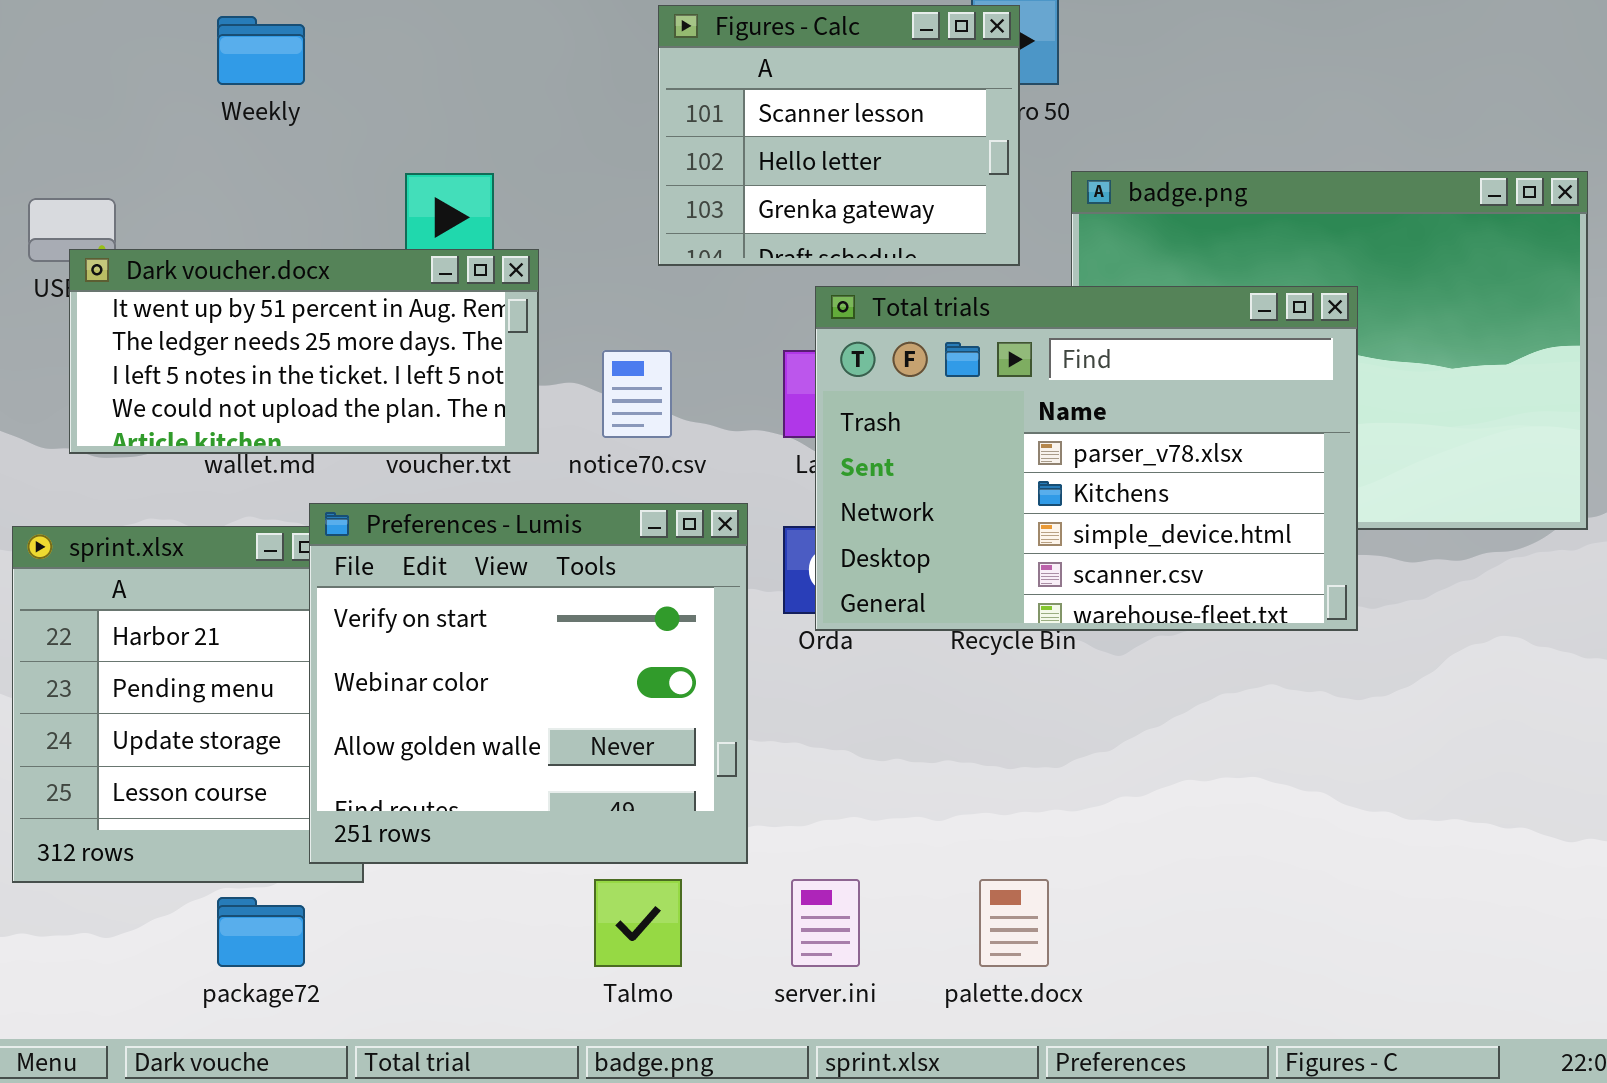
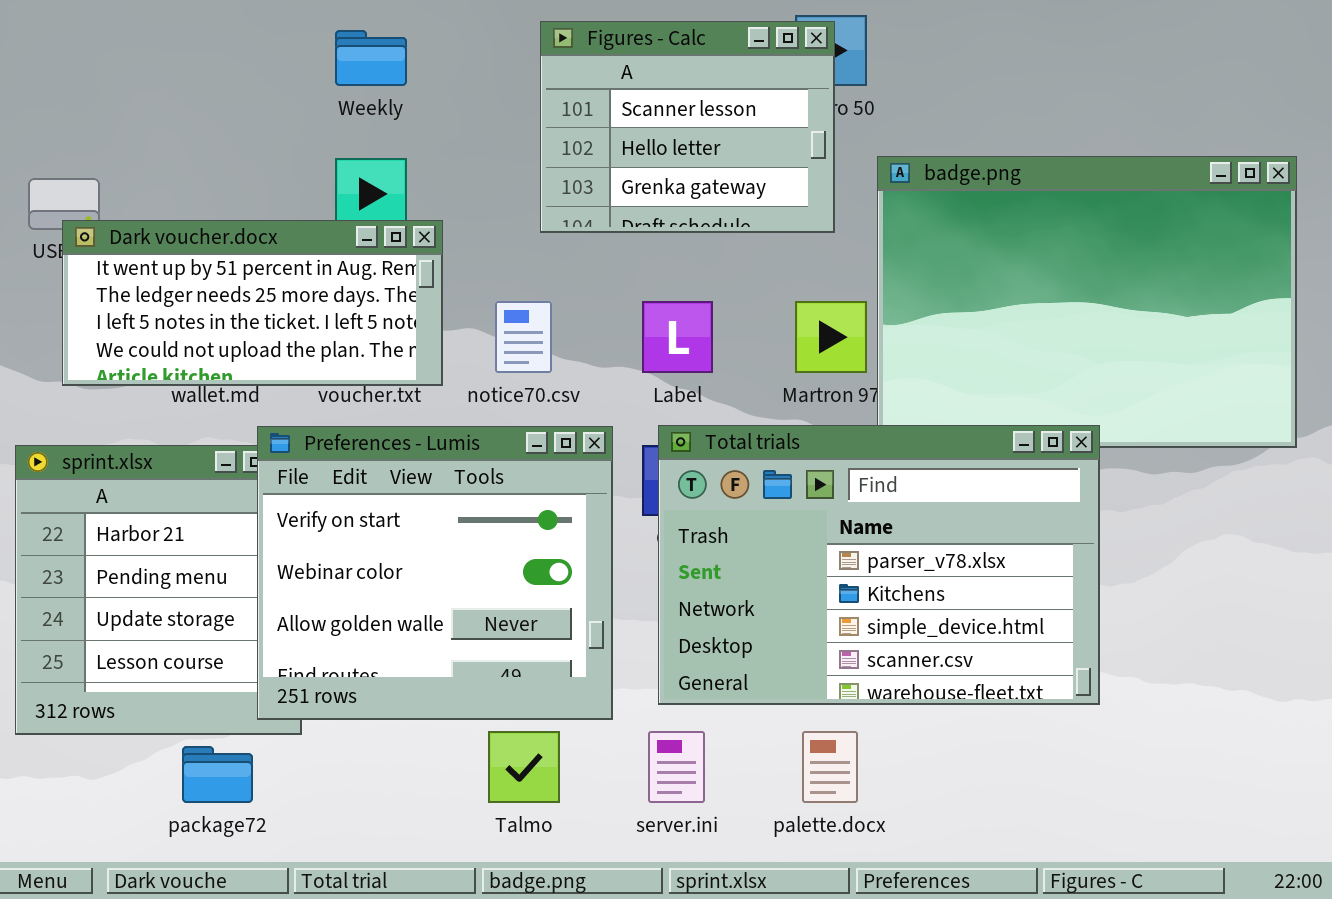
Weekly: [217,16,305,85] -> [335,30,407,86], moved
Total trials: [815,286,1358,631] -> [658,425,1100,705], moved

